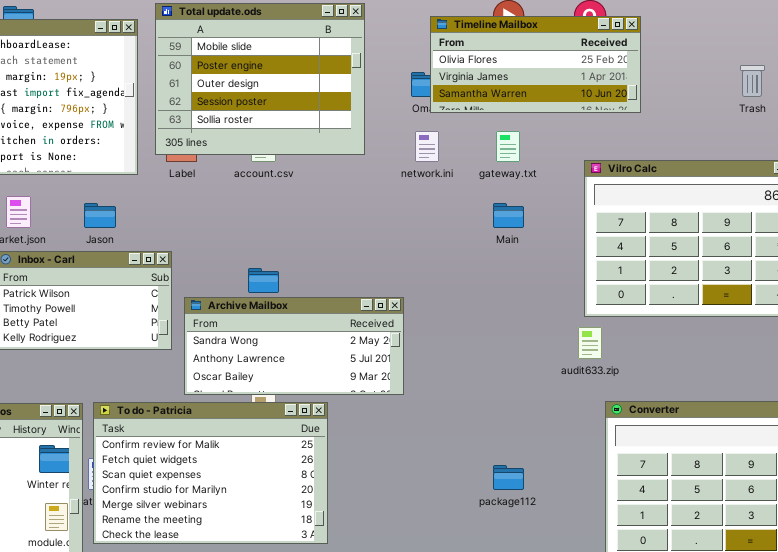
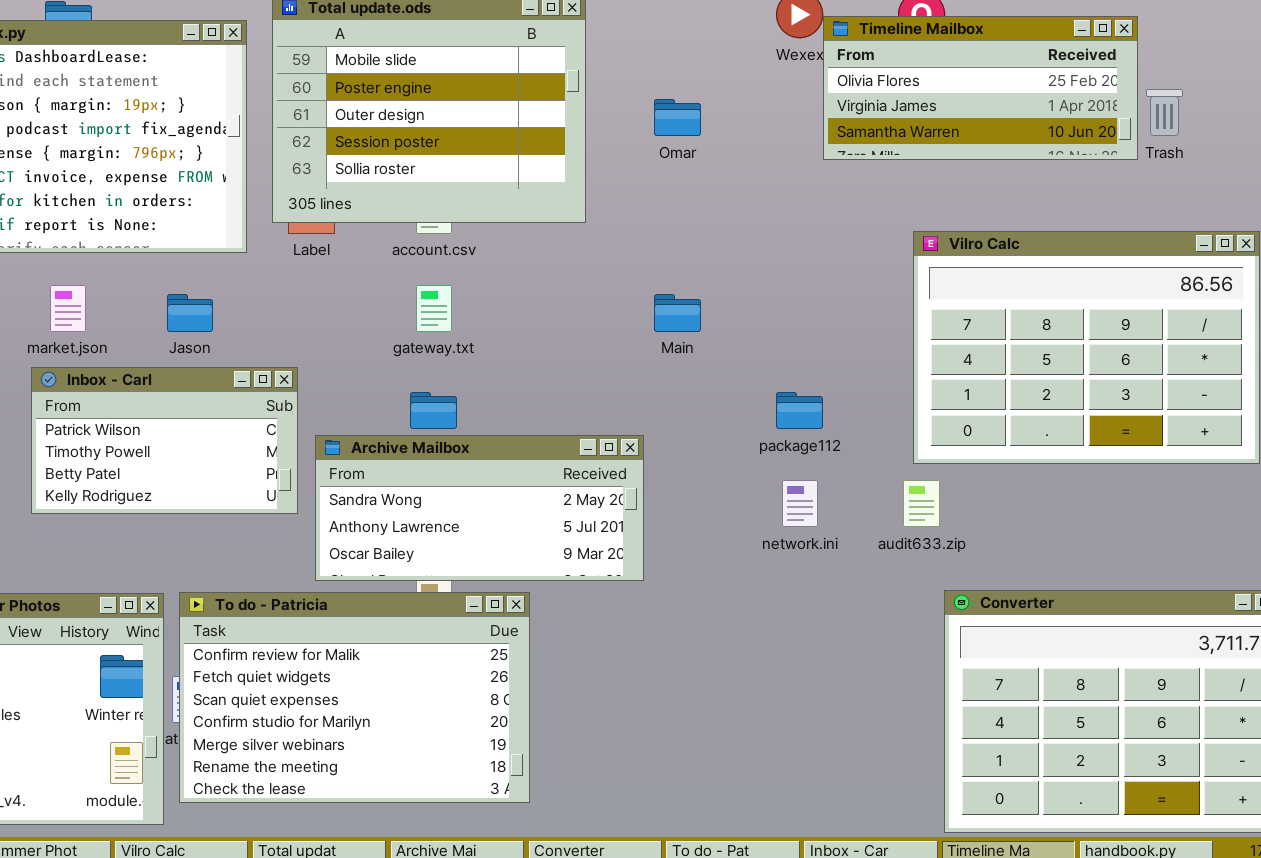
Timeline Mailbox: [430,16,641,113] -> [823,16,1138,160], moved
network.ini: [415,131,439,162] -> [782,480,818,527], moved
gateway.txt: [496,131,520,162] -> [416,285,452,332], moved
Main: [493,203,524,228] -> [654,294,701,332], moved
package112: [493,465,524,490] -> [776,392,823,429], moved

